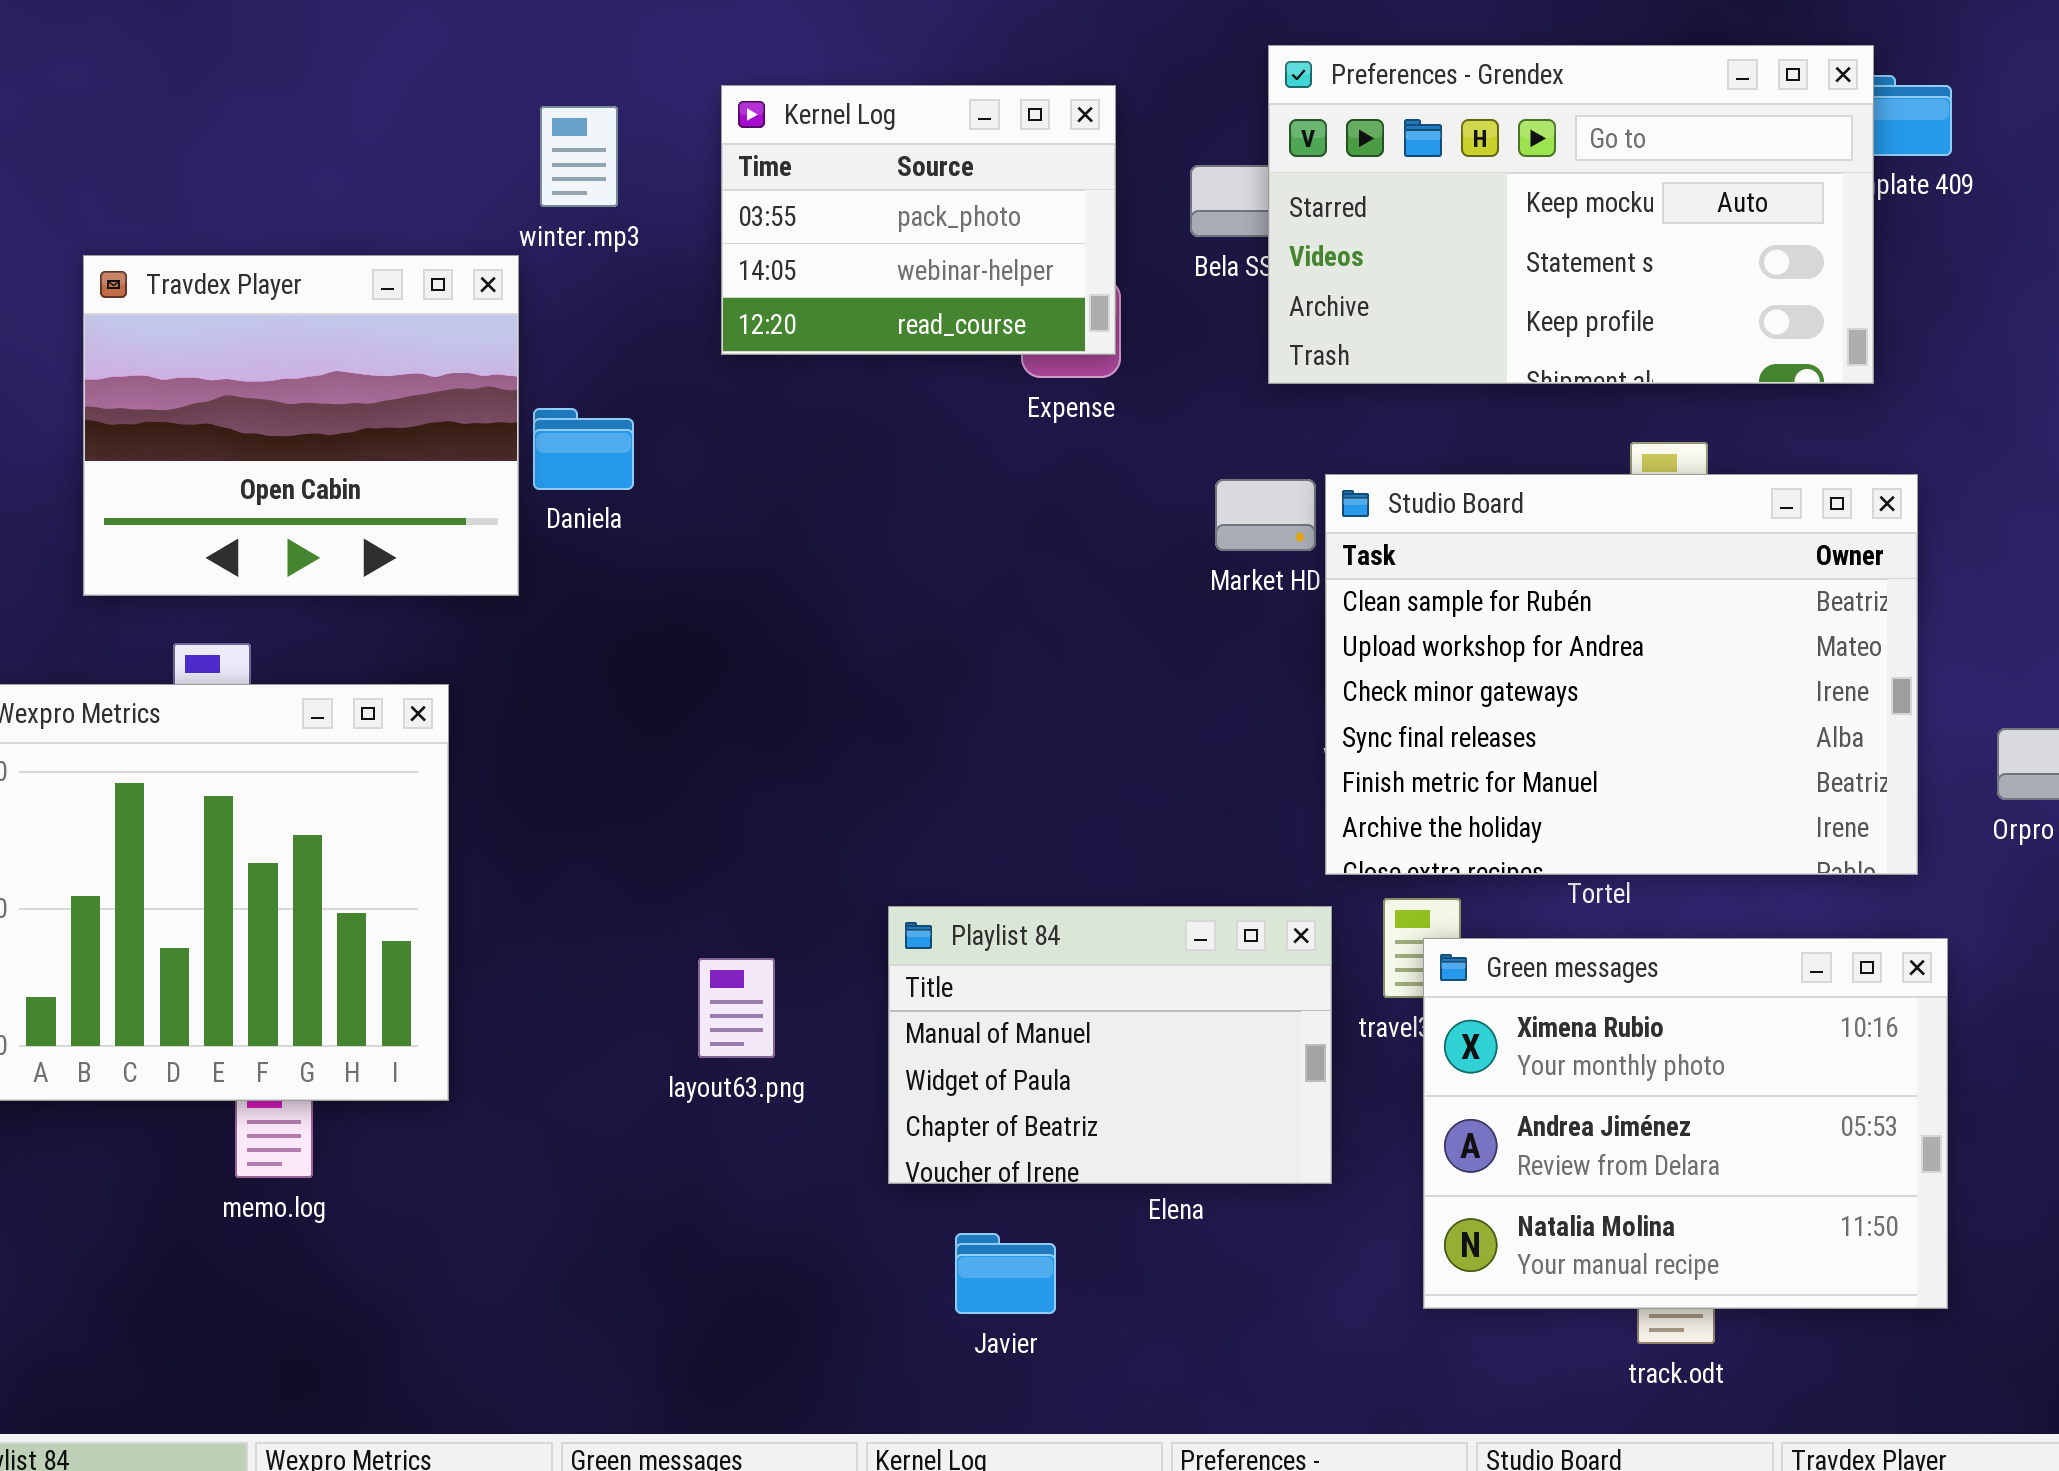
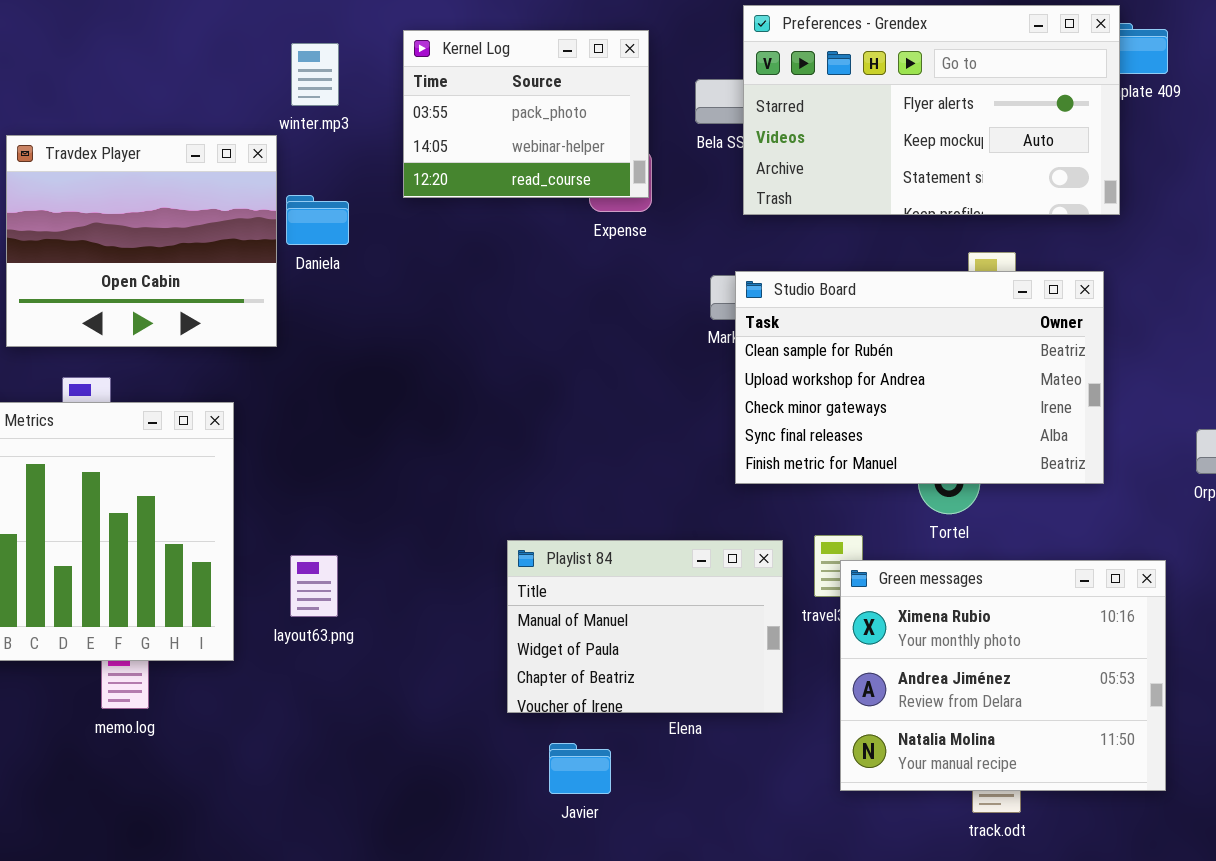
Preferences - Grendex: [1268,45,1874,384] -> [743,5,1120,215], scrolled up 1 row
Daniela: [533,408,634,490] -> [286,195,349,245], moved
Studio Board: [1325,474,1918,875] -> [735,271,1104,484], moved, resized
layout63.png: [698,958,775,1058] -> [290,555,338,617], moved

